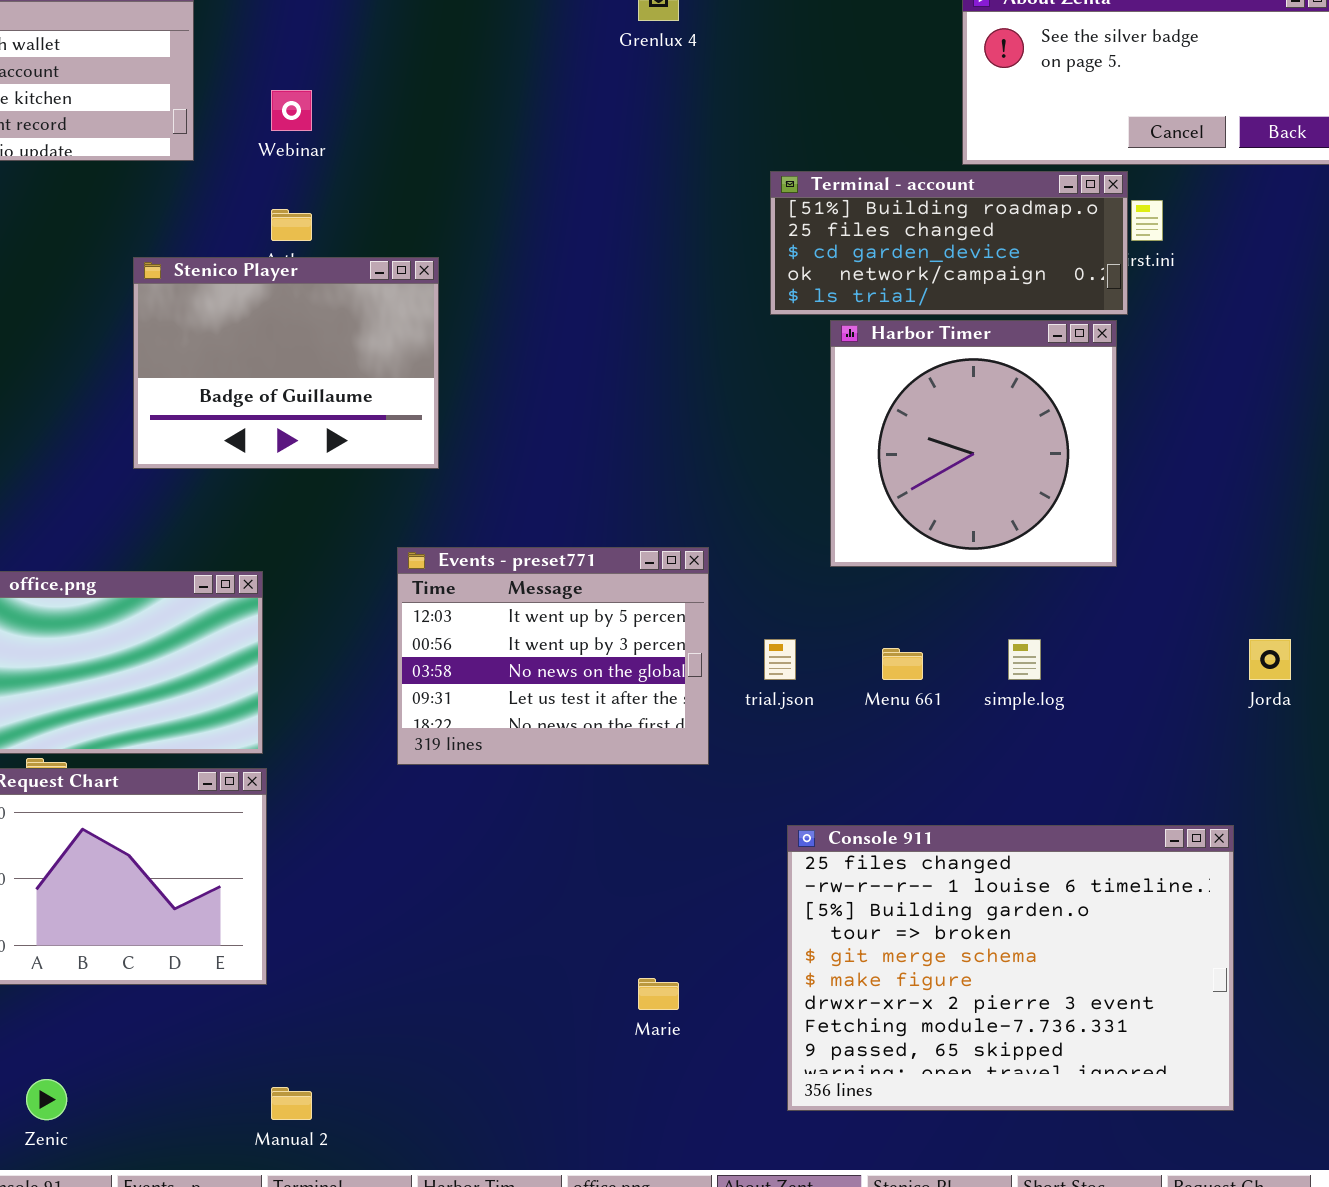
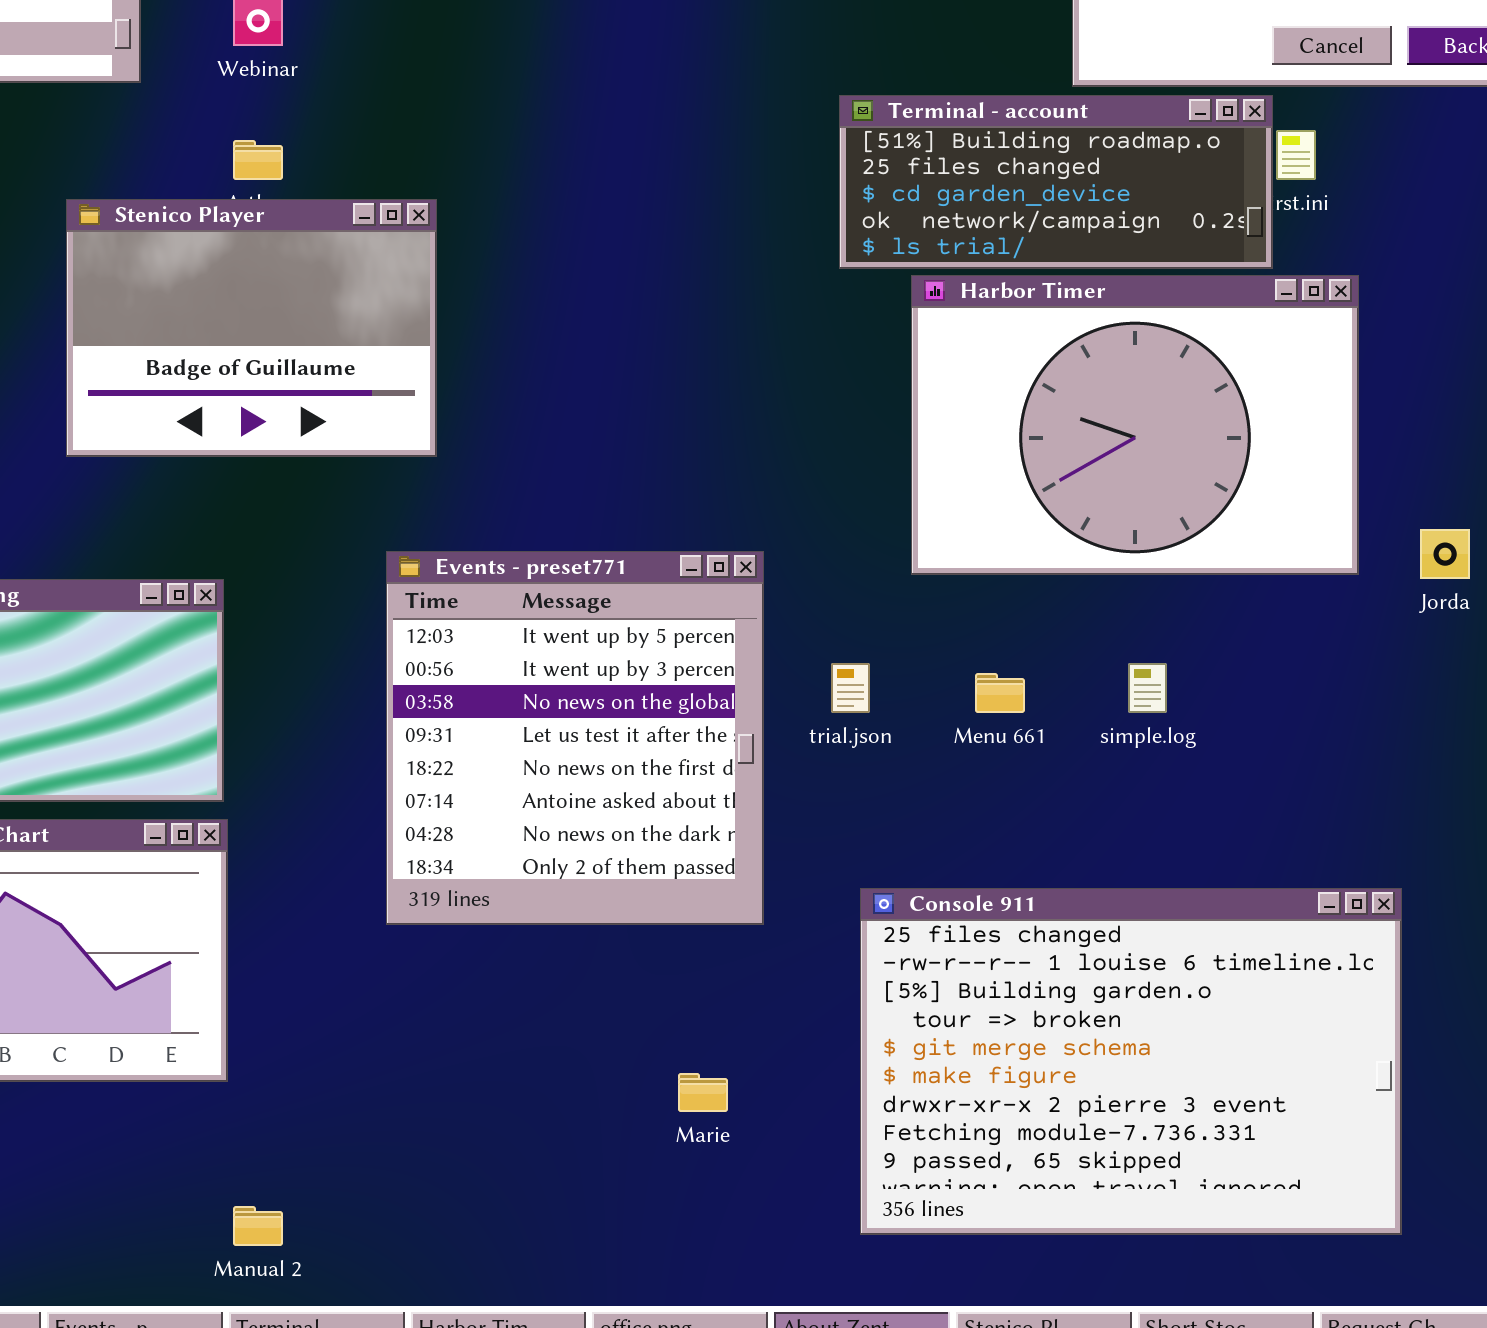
Harbor Timer: [830,320,1117,567] -> [911,275,1359,575], resized
Events - preset771: [397,547,709,765] -> [386,551,764,925], resized
Jorda: [1249,639,1291,680] -> [1420,529,1470,579], moved

